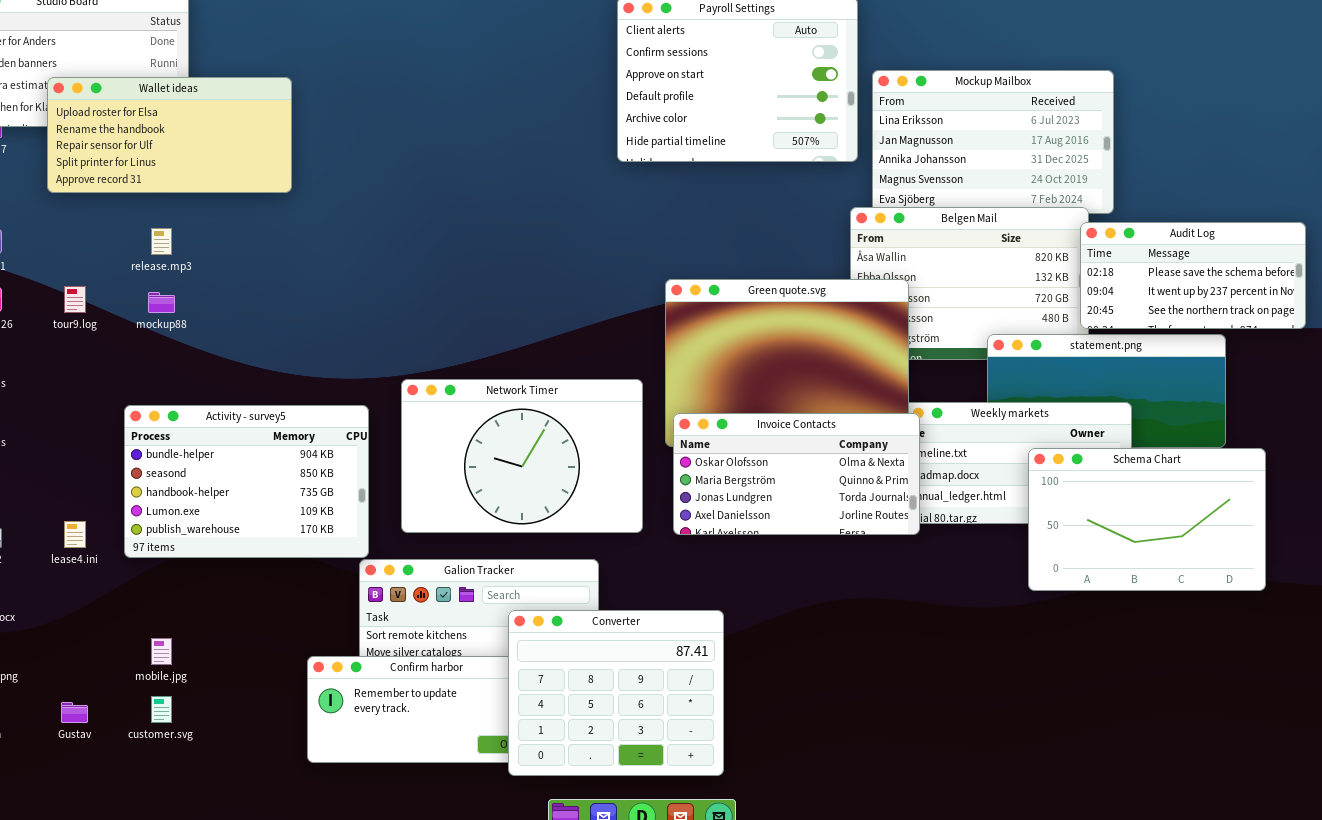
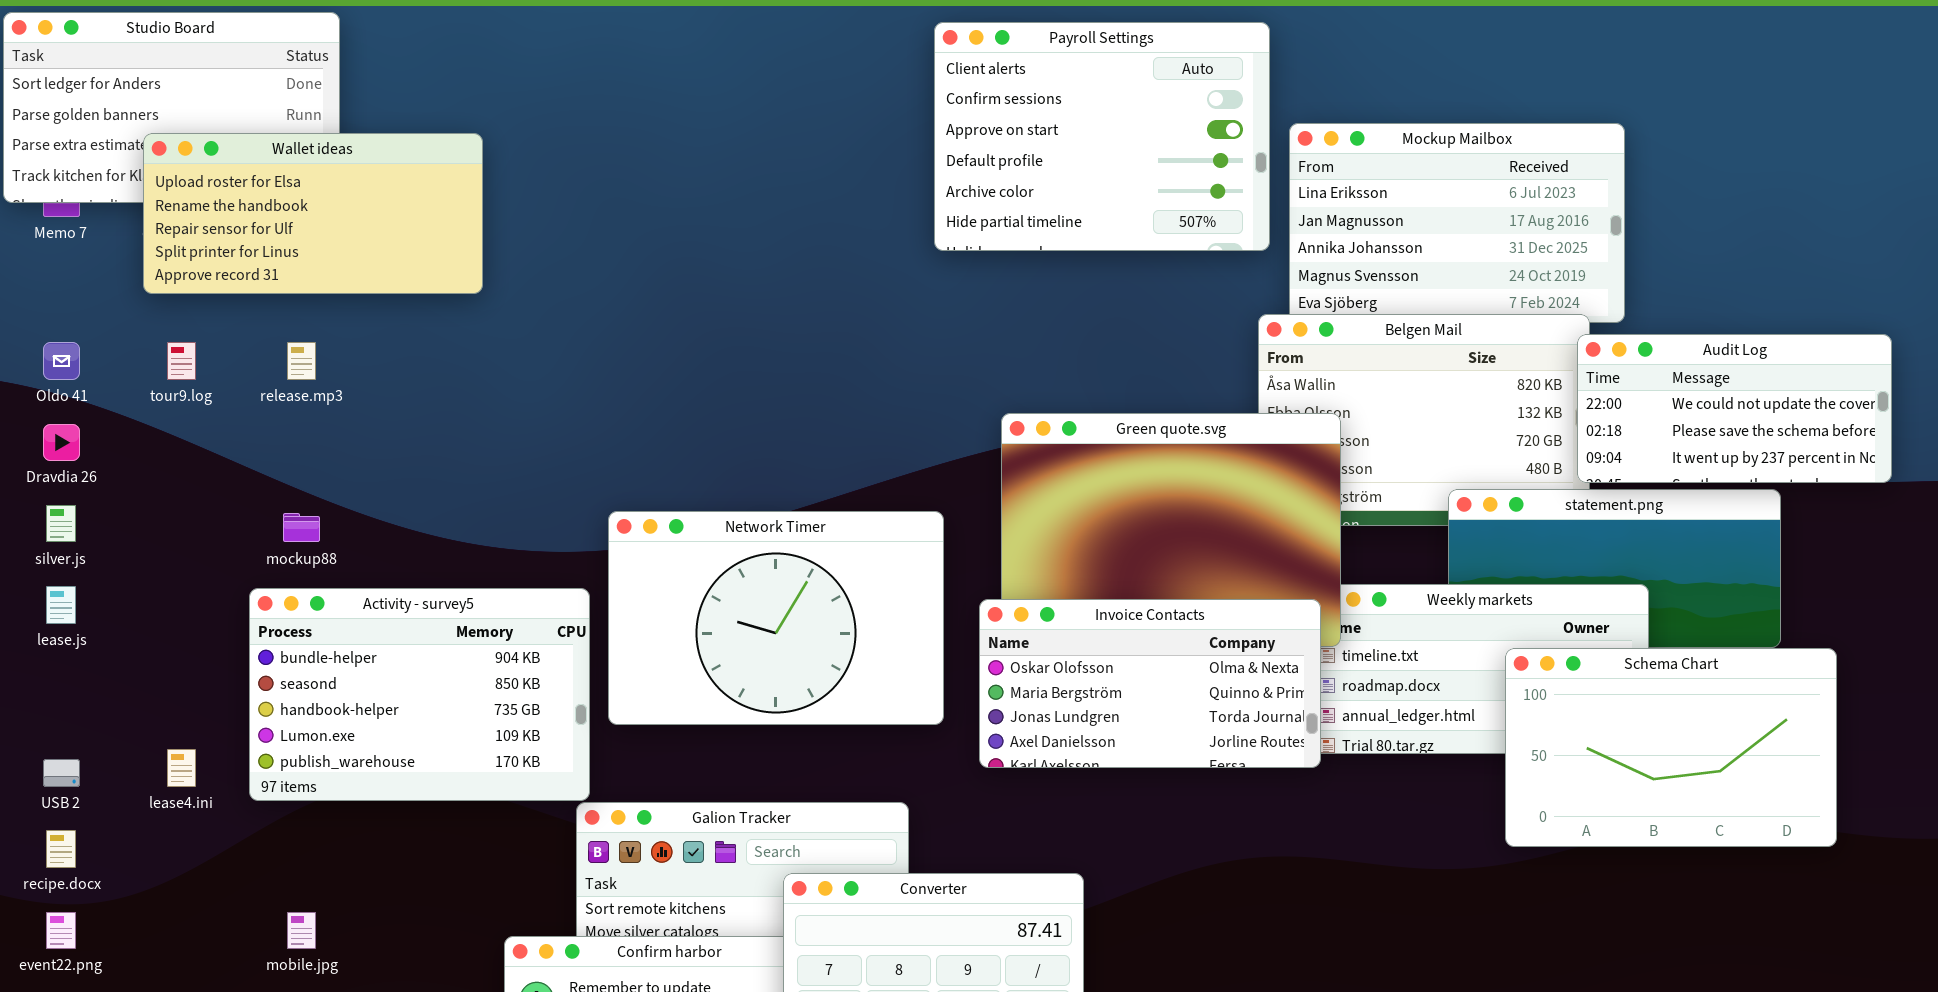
Audit Log: [1080,222,1306,329] -> [1577,334,1892,483], scrolled up 1 row
tour9.log: [64,286,86,313] -> [167,342,196,380], moved
mockup88: [148,292,175,313] -> [283,513,320,542], moved
Network Timer: [401,379,643,533] -> [608,511,944,725], moved
Invoice Contacts: [673,413,920,535] -> [979,599,1321,768], moved

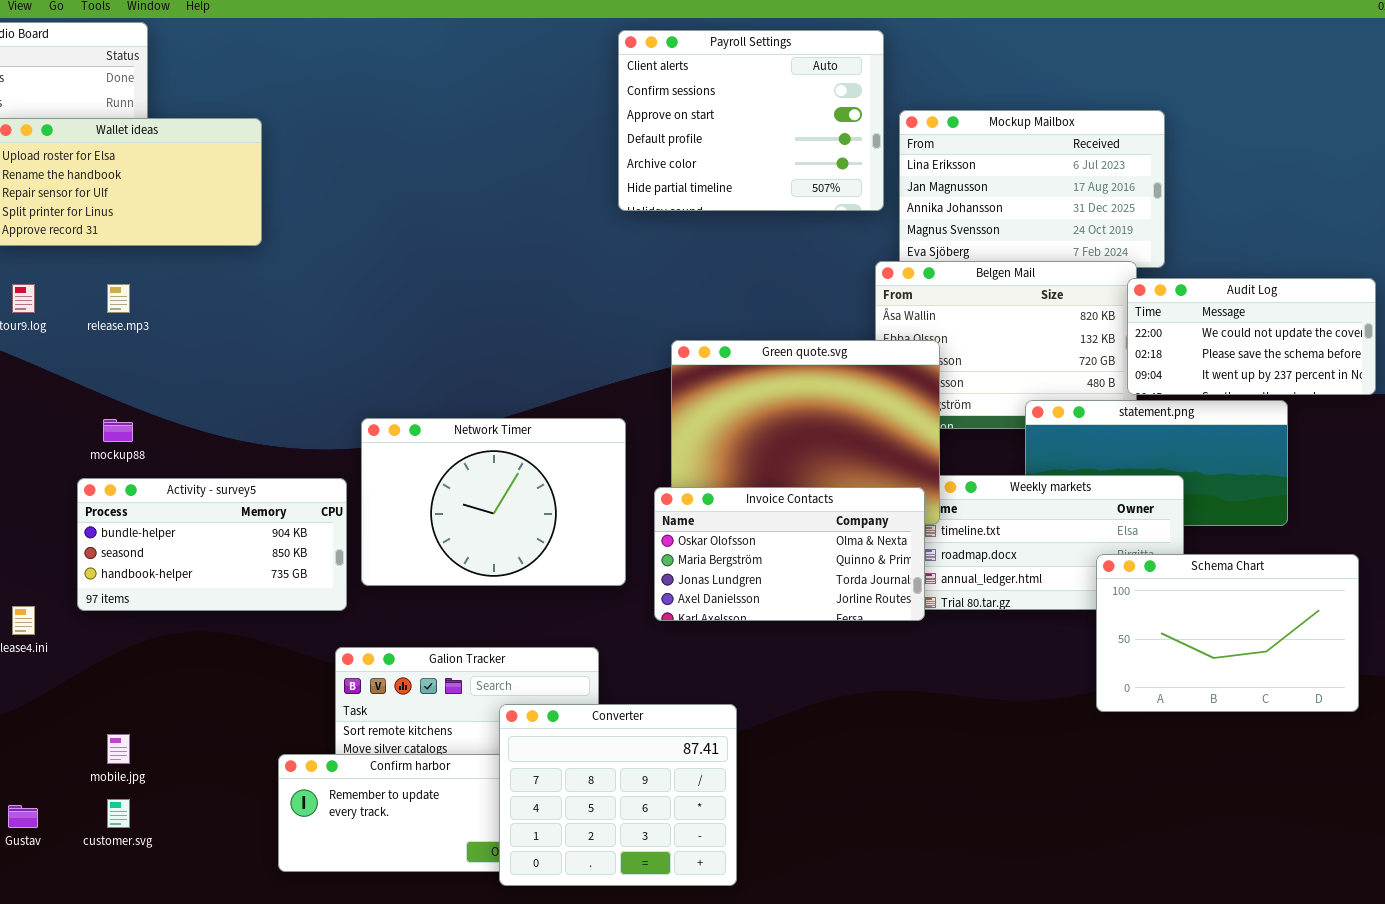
Activity - survey5: [249,588,590,801] -> [77,478,347,611], resized
Schema Chart: [1505,648,1837,847] -> [1096,554,1359,712], moved

